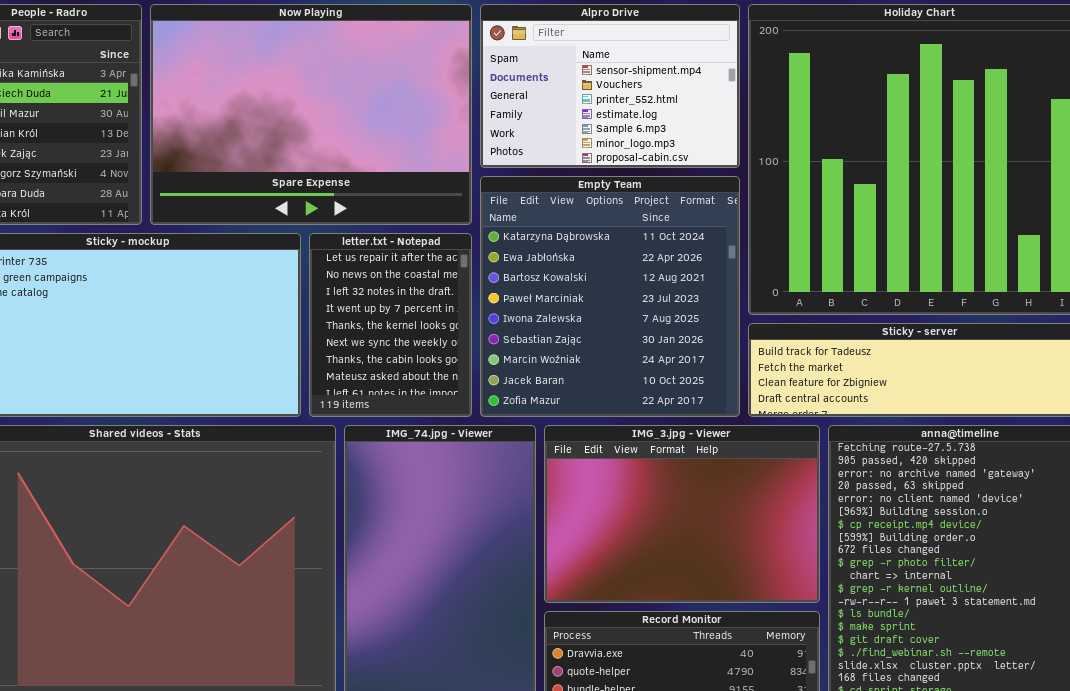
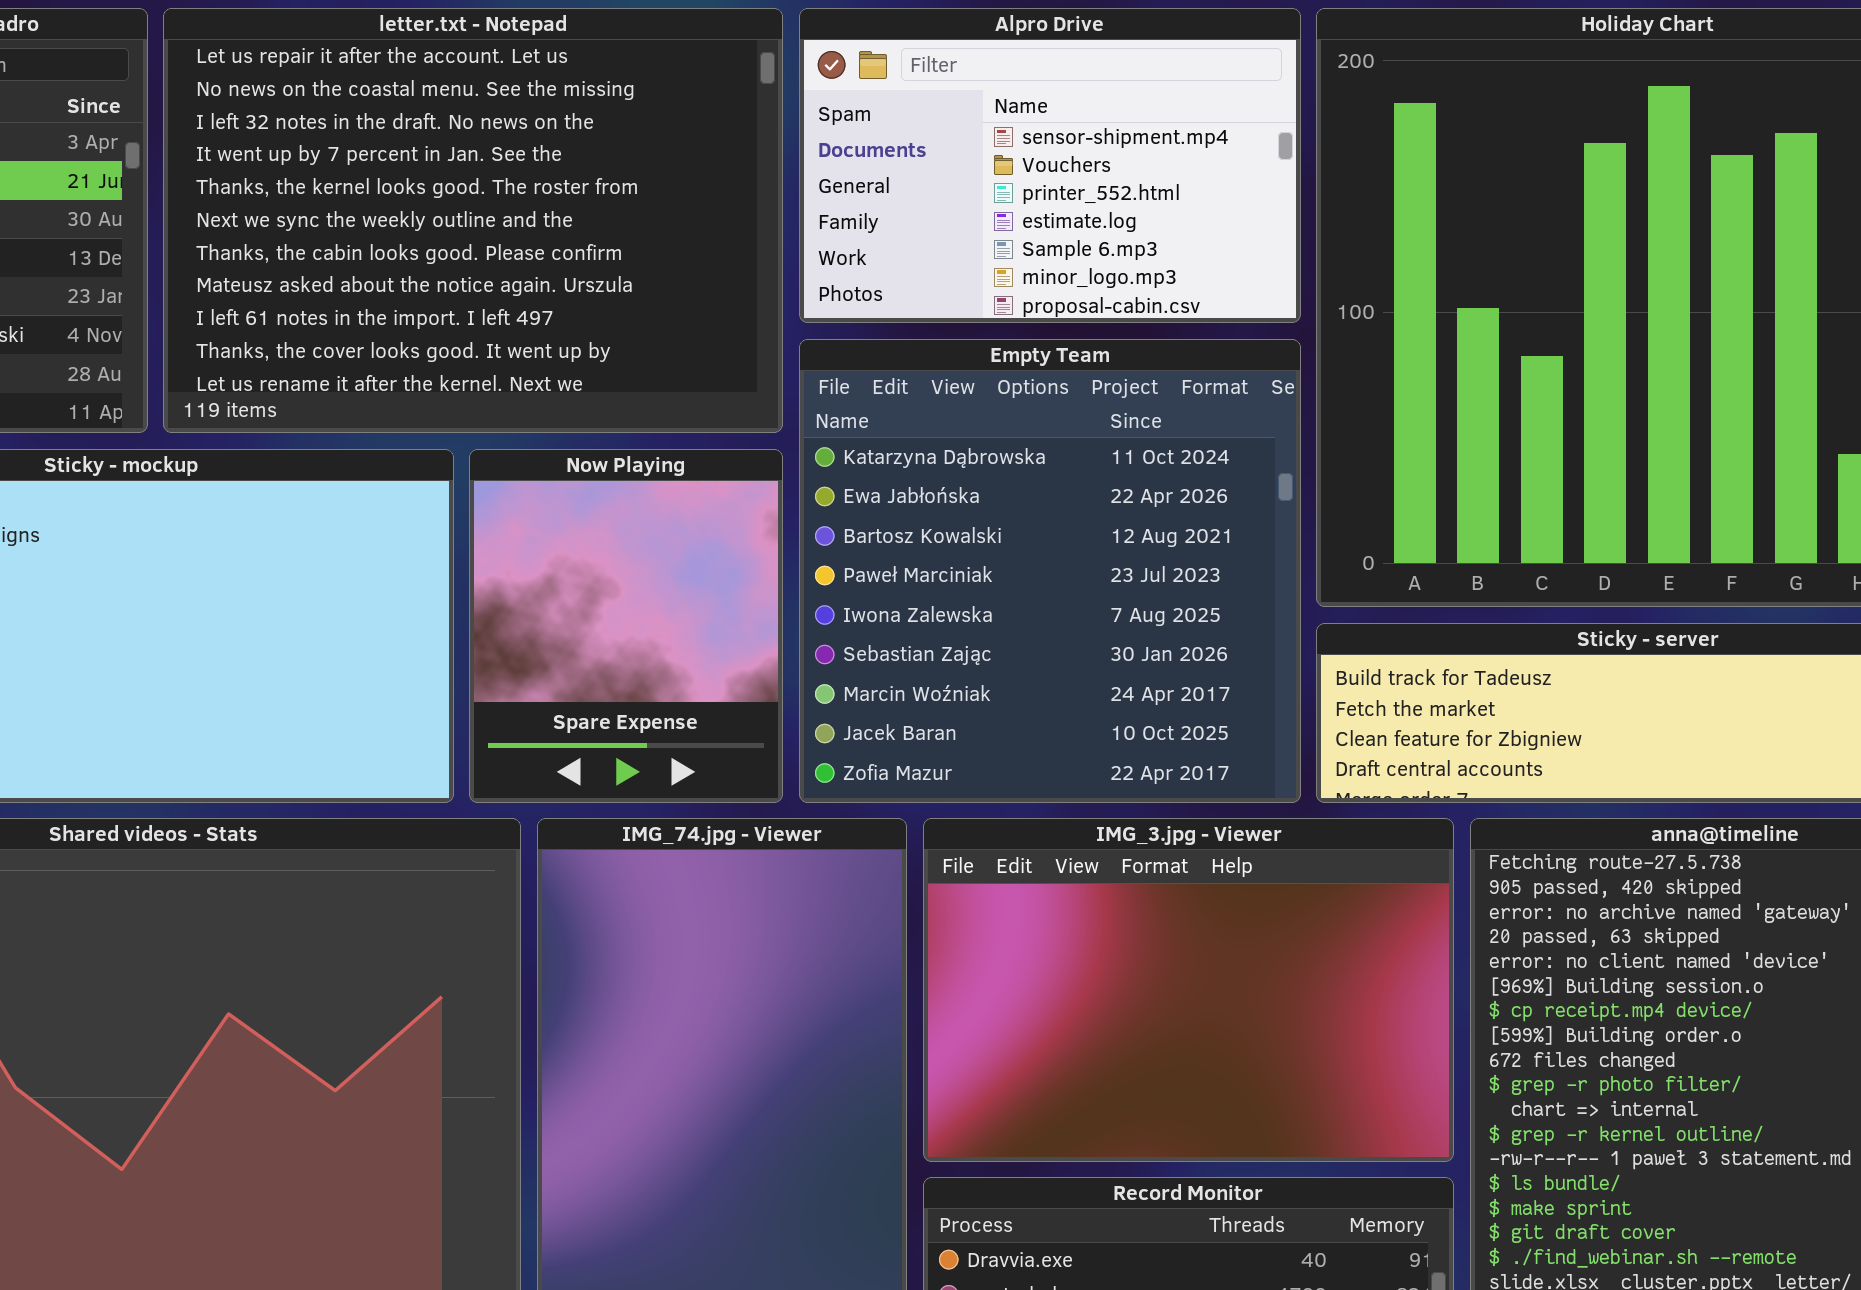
Now Playing: [150,4,472,225] -> [469,449,783,803], moved, resized
letter.txt - Notepad: [309,233,472,417] -> [163,8,783,433], moved, resized

